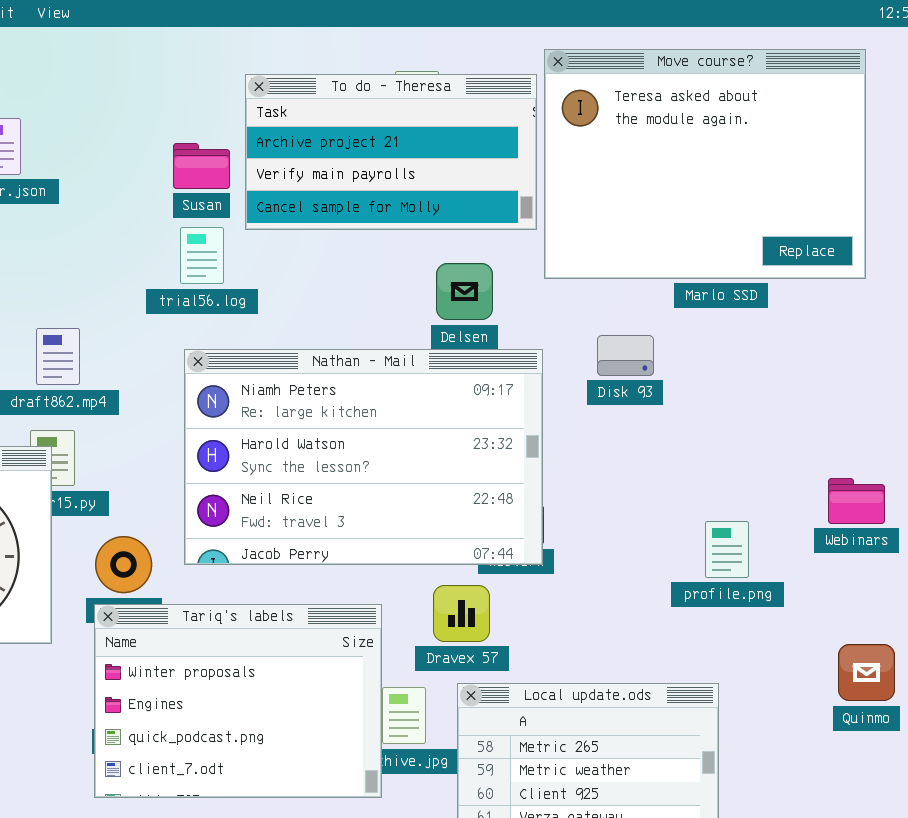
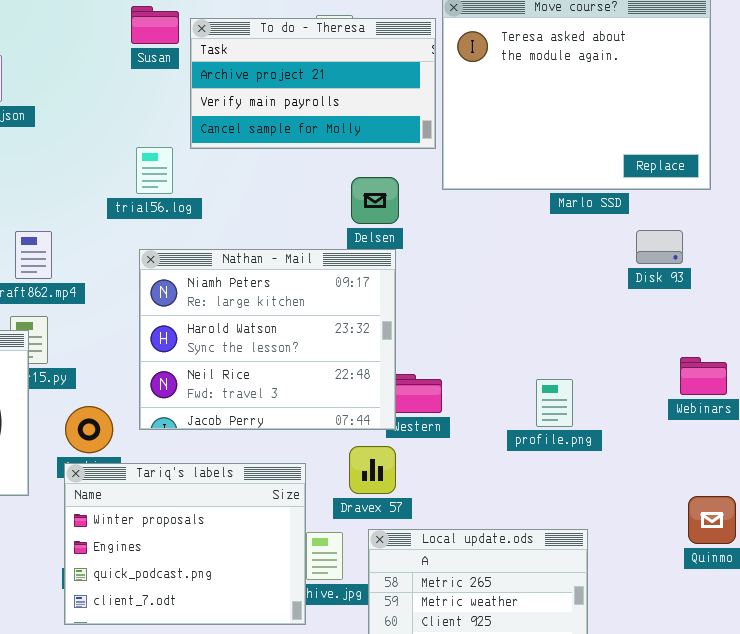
Susan: [173,143,230,189] -> [131,6,179,44], moved
Disk 93: [597,335,654,376] -> [636,230,683,264], moved
Nathan - Mail: [184,349,543,565] -> [139,249,396,430], resized
profile.png: [705,521,749,578] -> [536,379,573,427], moved

